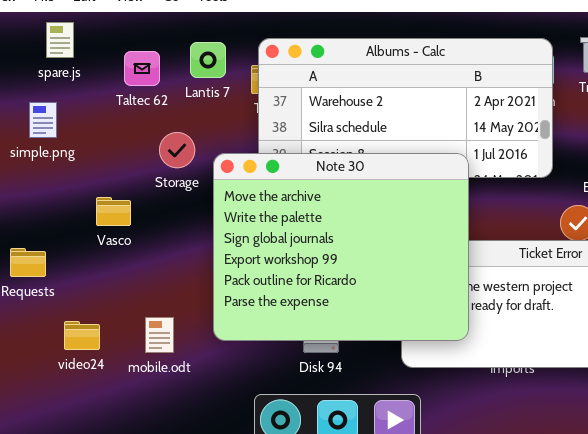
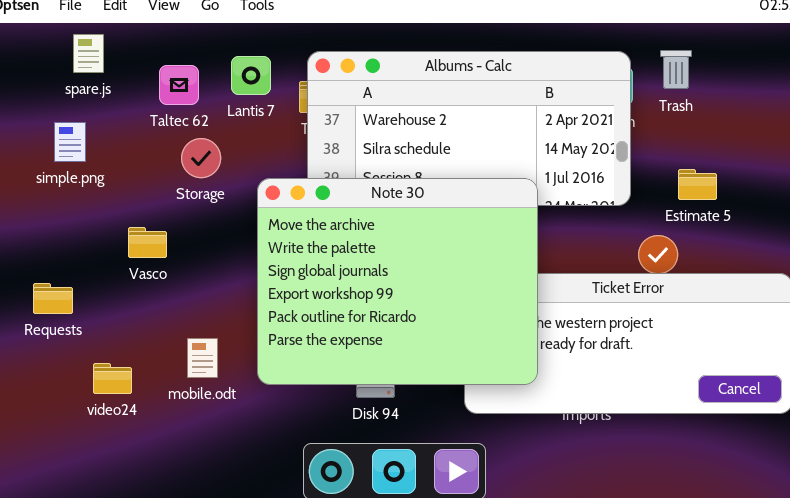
Storage: [159,132,195,168] -> [181,138,221,178], moved
mobile.odt: [145,317,174,353] -> [187,338,218,378], moved

